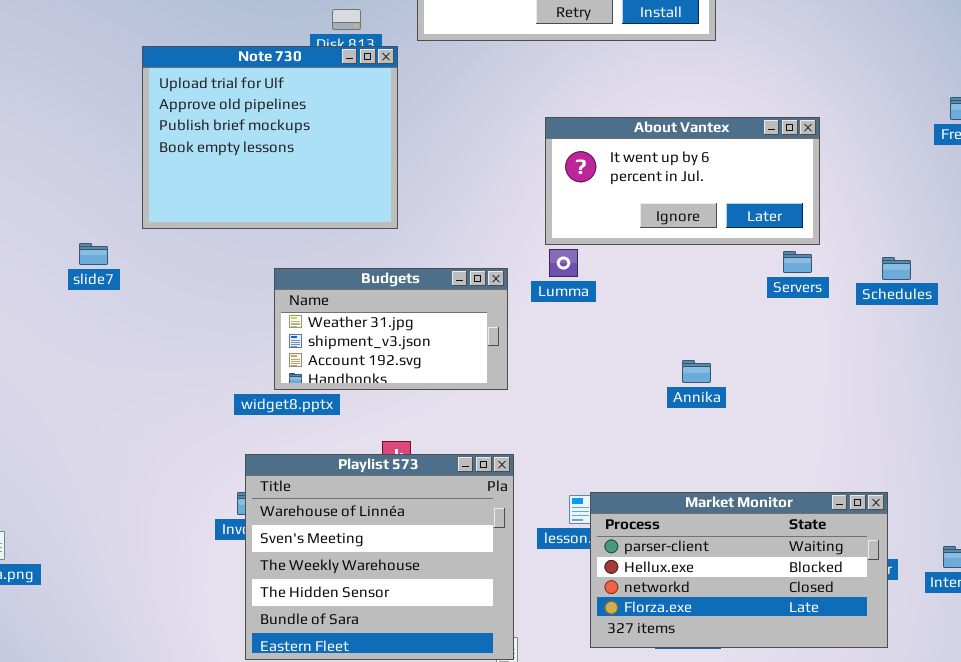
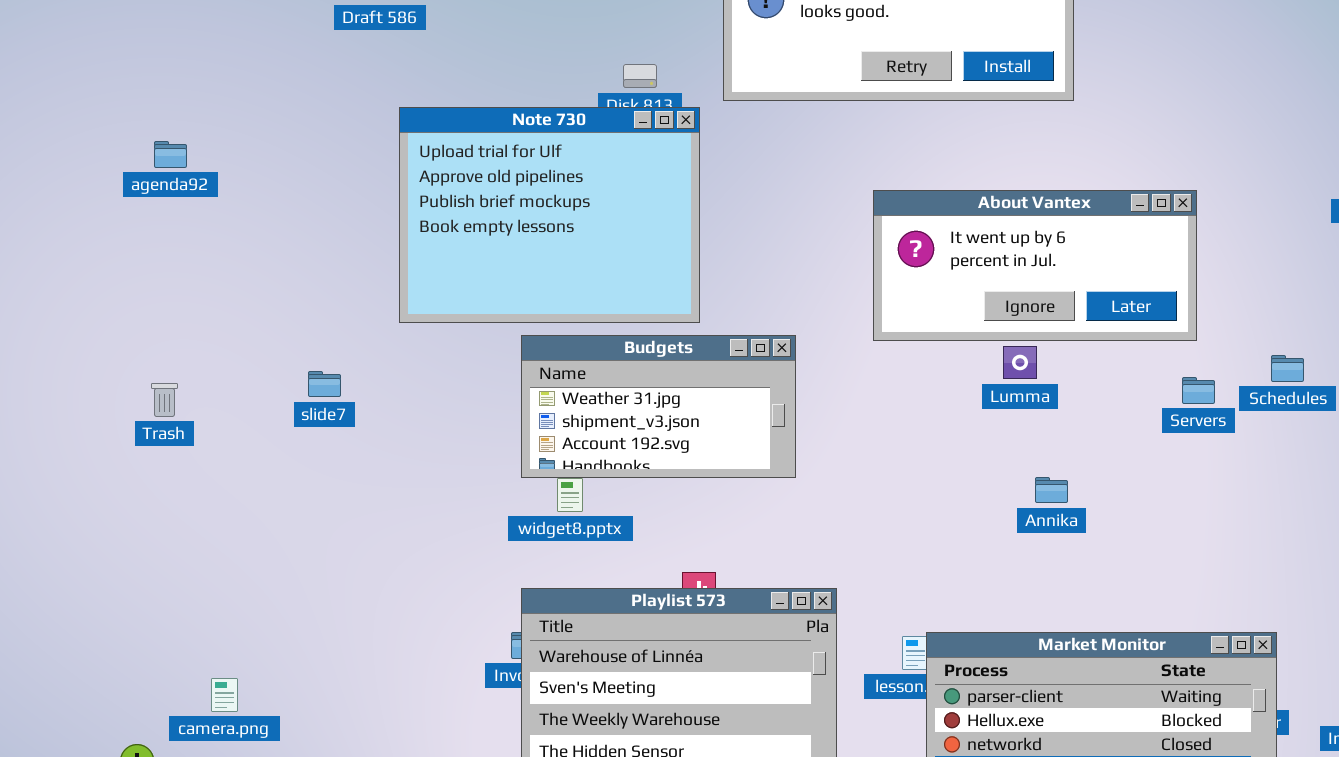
slide7: [79,243,108,265] -> [308,371,341,397], moved
Lumma: [549,249,578,277] -> [1003,346,1037,379], moved
Servers: [783,251,812,273] -> [1182,377,1215,404], moved
Budgets: [274,268,508,390] -> [521,335,796,478], moved

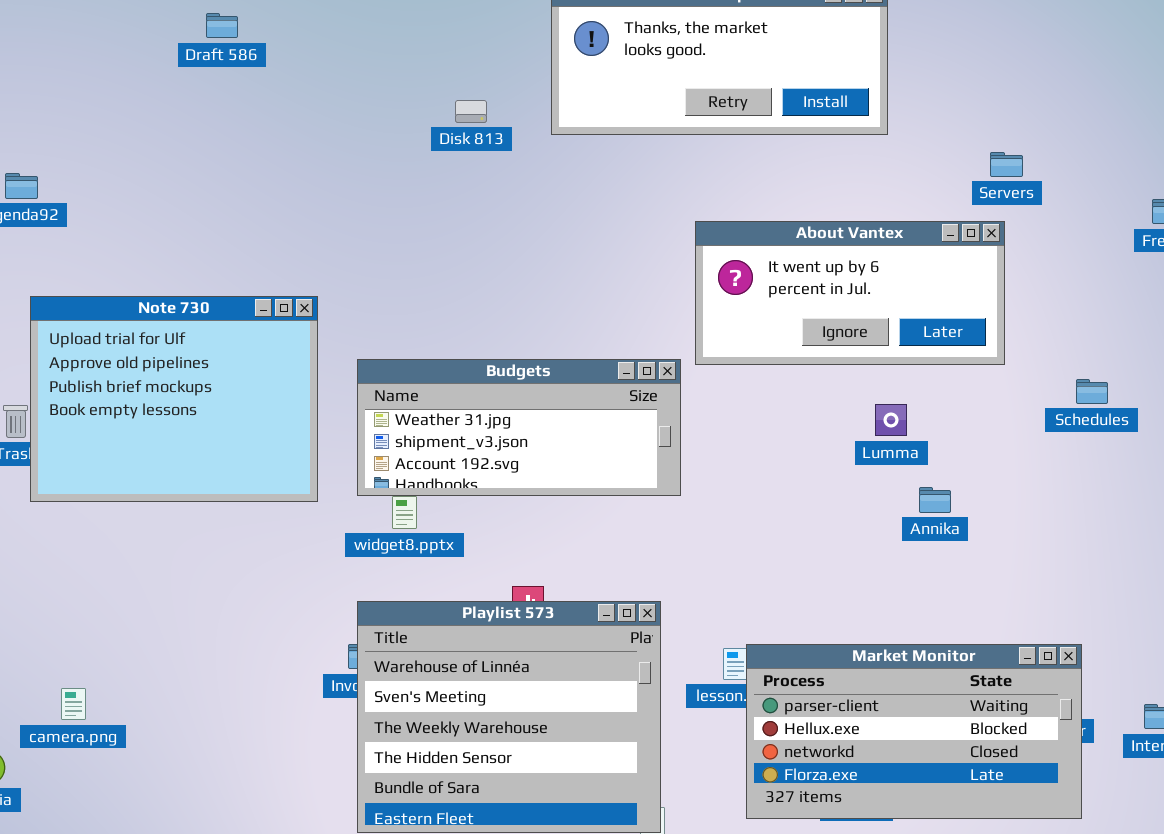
Note 730: [399,107,700,323] -> [30,296,318,502], moved
Budgets: [521,335,796,478] -> [357,359,681,496], resized
Lumma: [1003,346,1037,379] -> [875,404,907,436], moved
Servers: [1182,377,1215,404] -> [990,152,1023,177], moved
Annika: [1035,477,1068,503] -> [919,487,951,513], moved

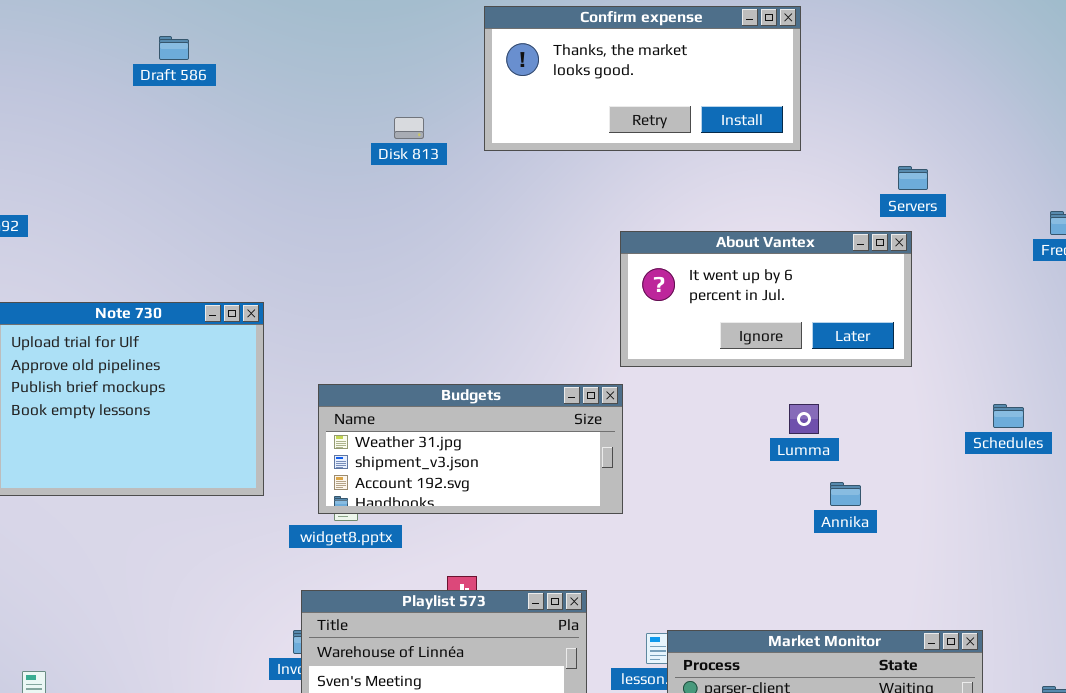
Budgets: [357,359,681,496] -> [318,384,623,514], moved
Schedules: [1076,379,1108,404] -> [993,404,1024,428], moved

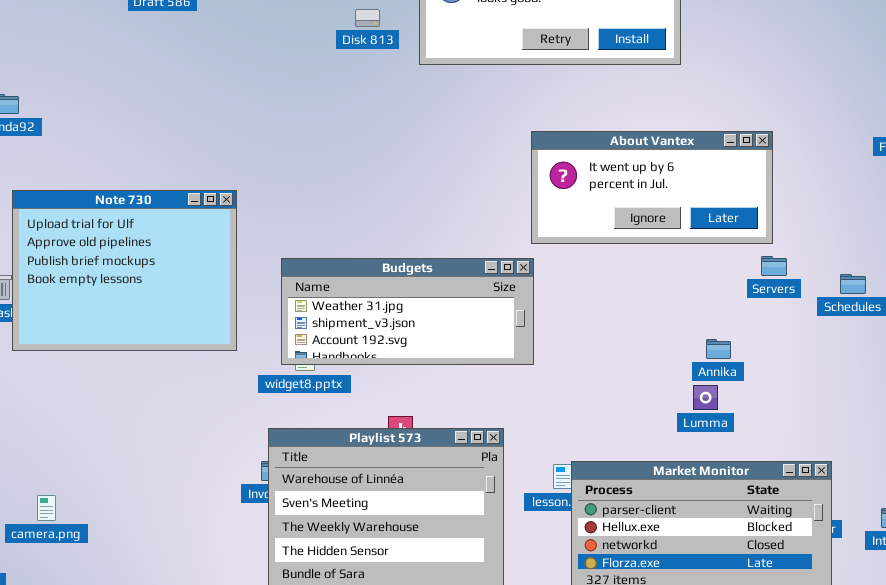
Disk 813: [394,117,424,139] -> [355,9,380,27], moved
Servers: [898,166,928,190] -> [761,256,787,276], moved
Lumma: [789,404,819,434] -> [693,385,718,410], moved

